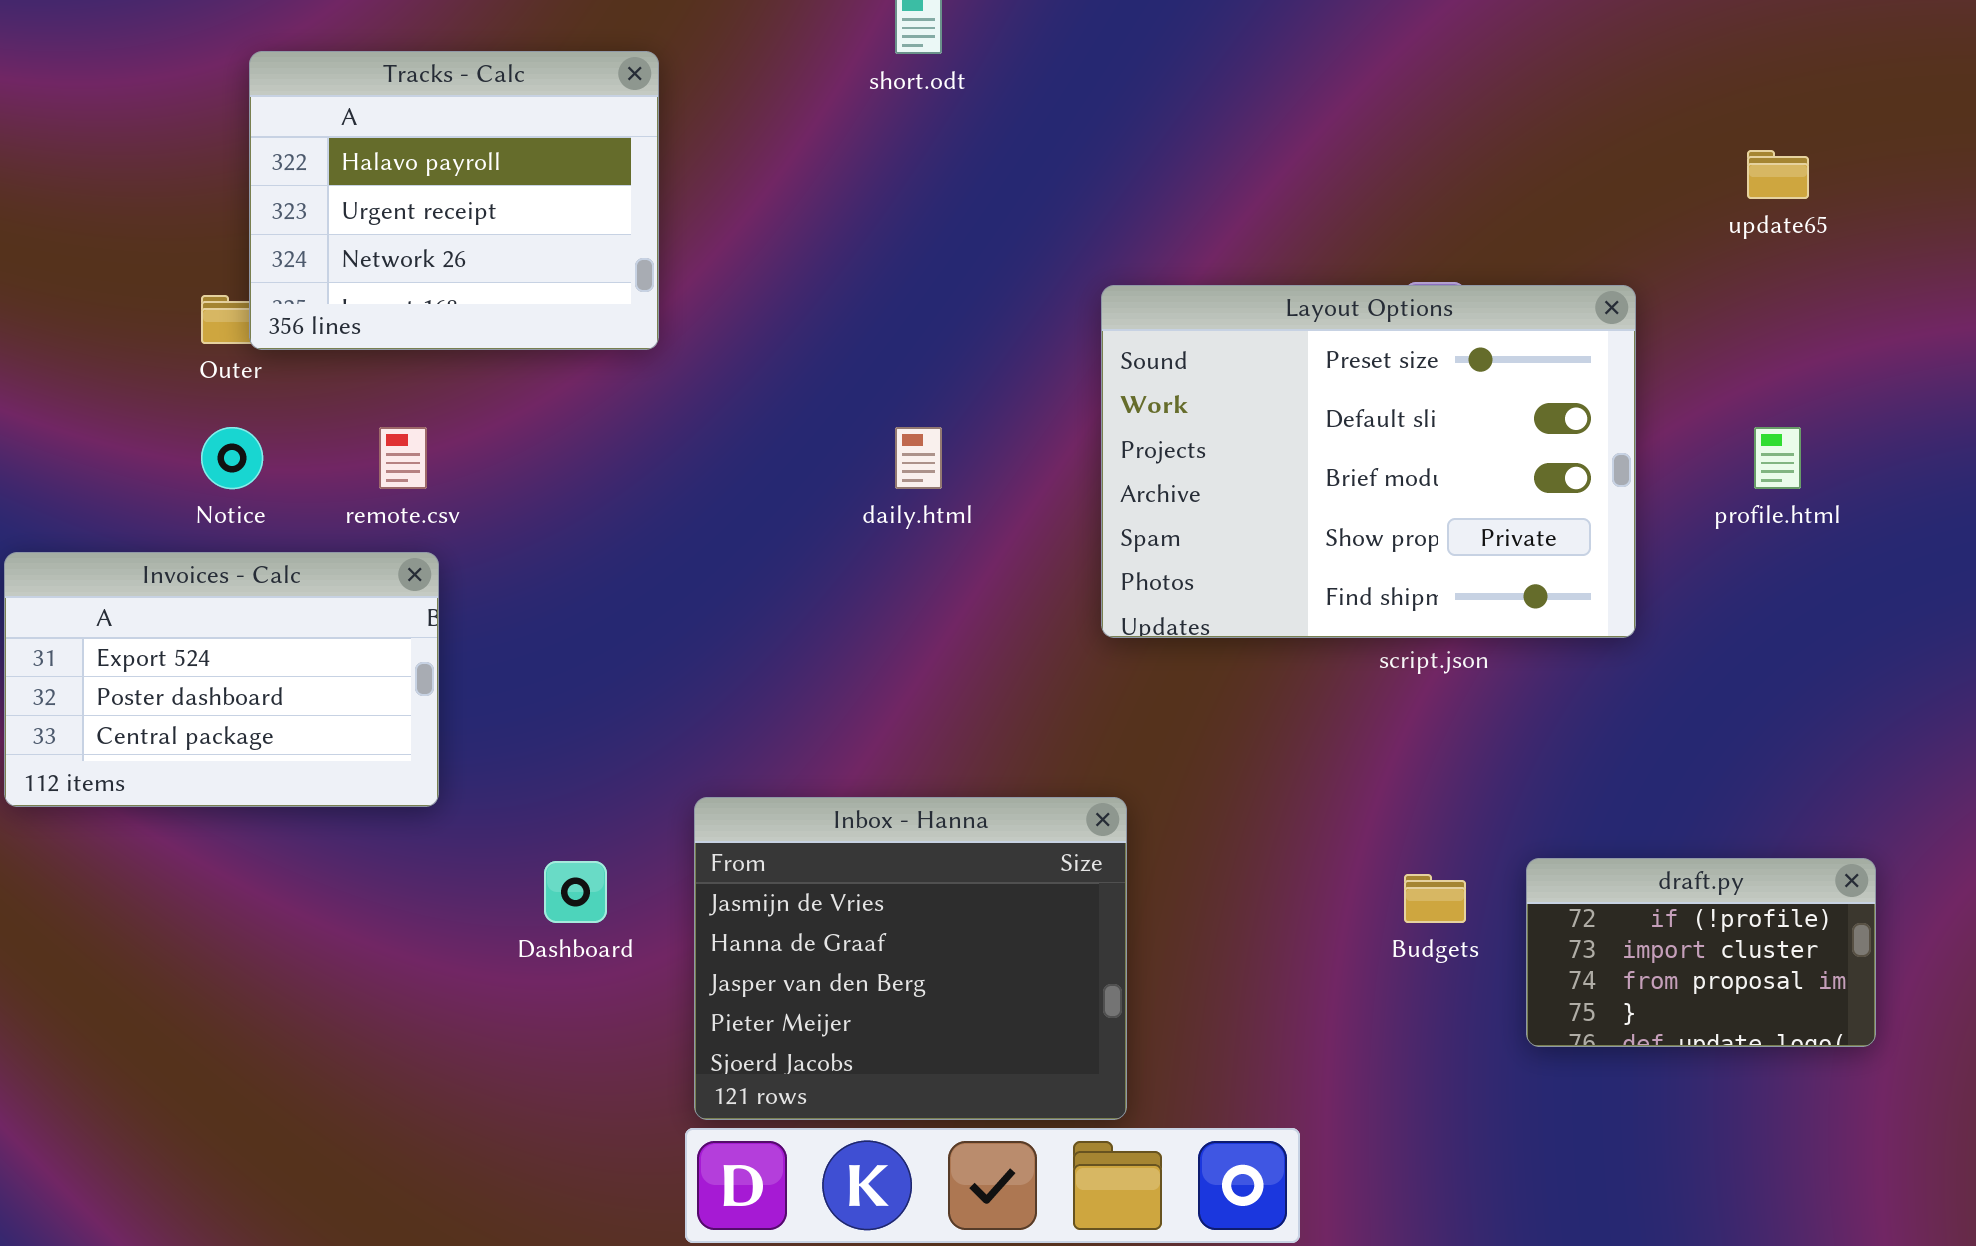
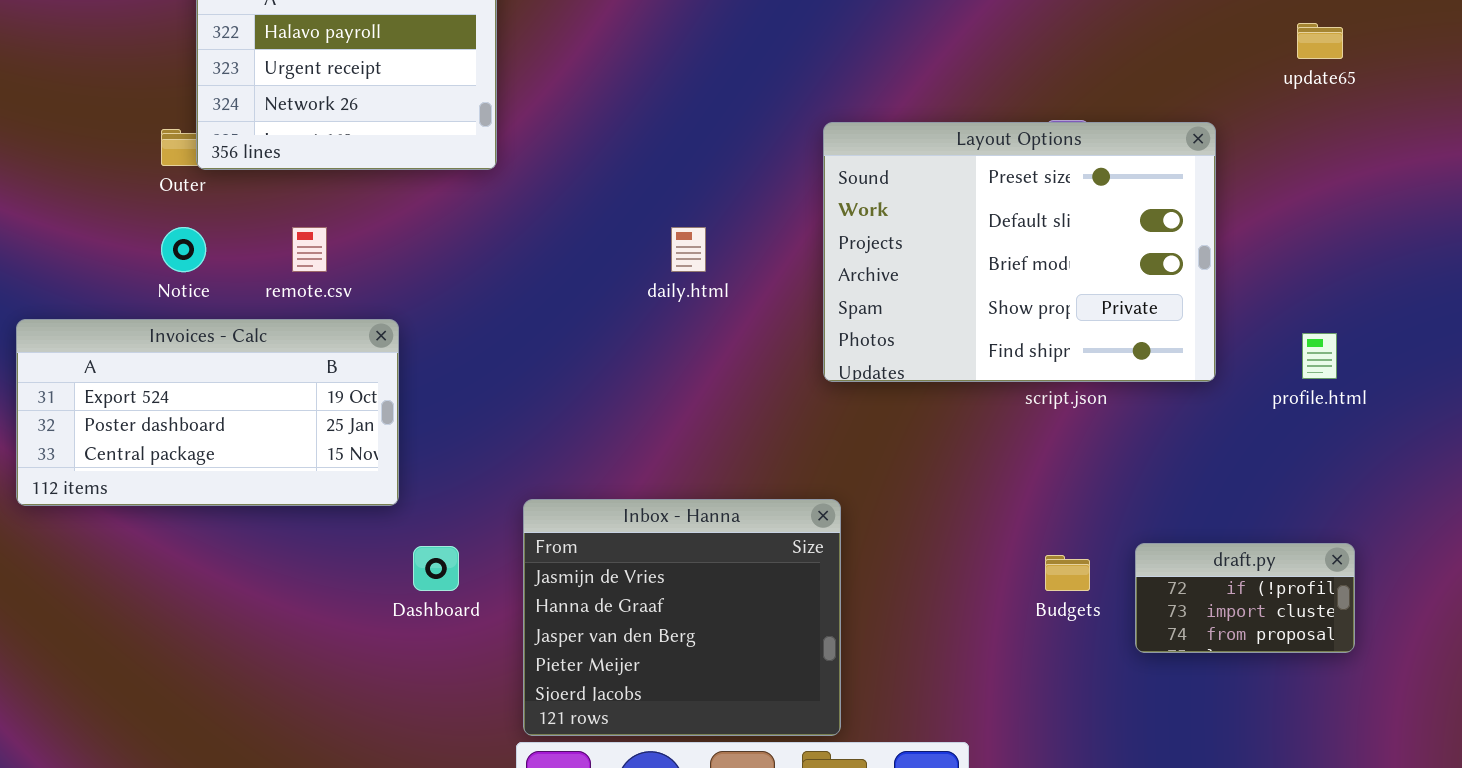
profile.html: [1754,427,1801,489] -> [1302,333,1337,379], moved
Invoices - Calc: [4,552,439,807] -> [16,319,399,506], resized
draft.py: [1526,858,1876,1047] -> [1135,543,1355,653], resized

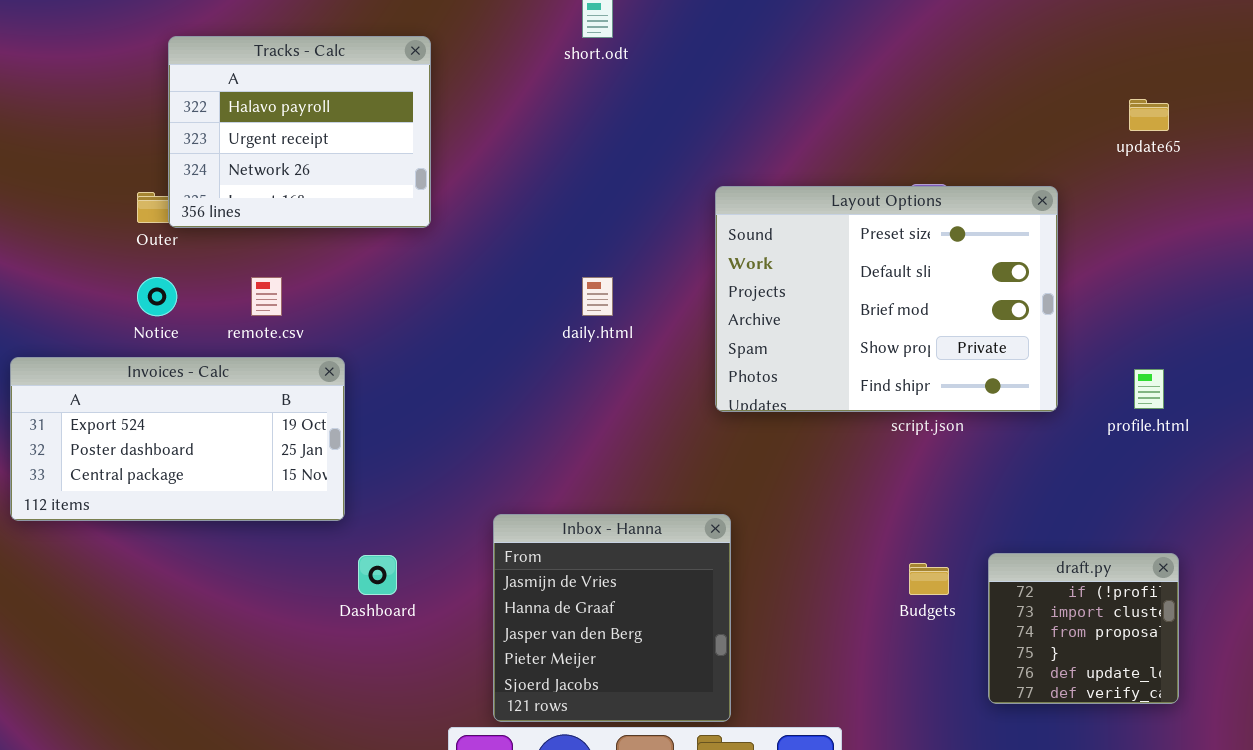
Inbox - Hanna: [523,499,841,736] -> [493,514,731,722], resized
draft.py: [1135,543,1355,653] -> [988,553,1179,704], resized

